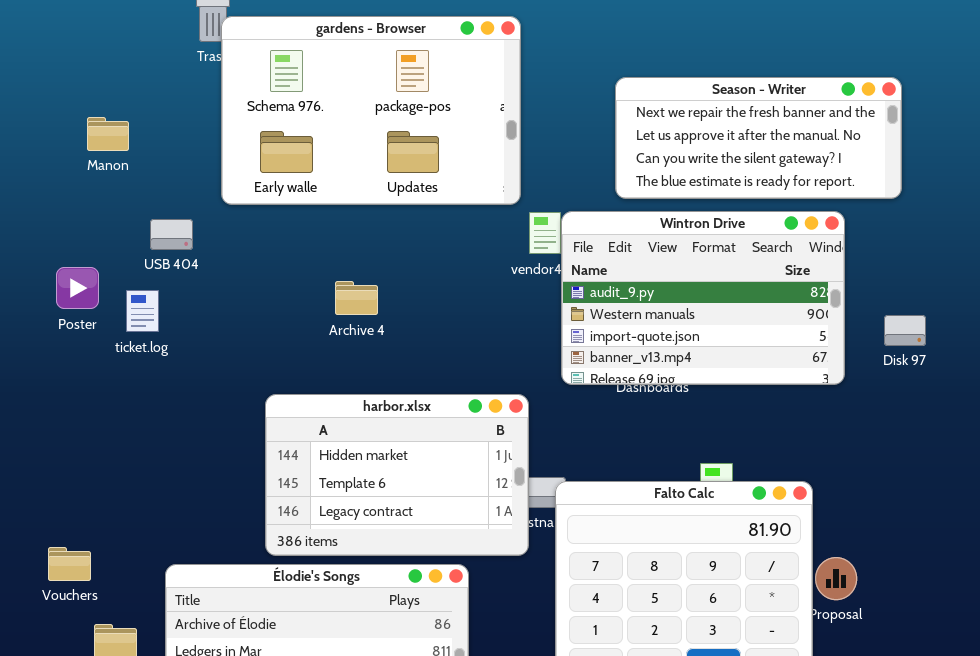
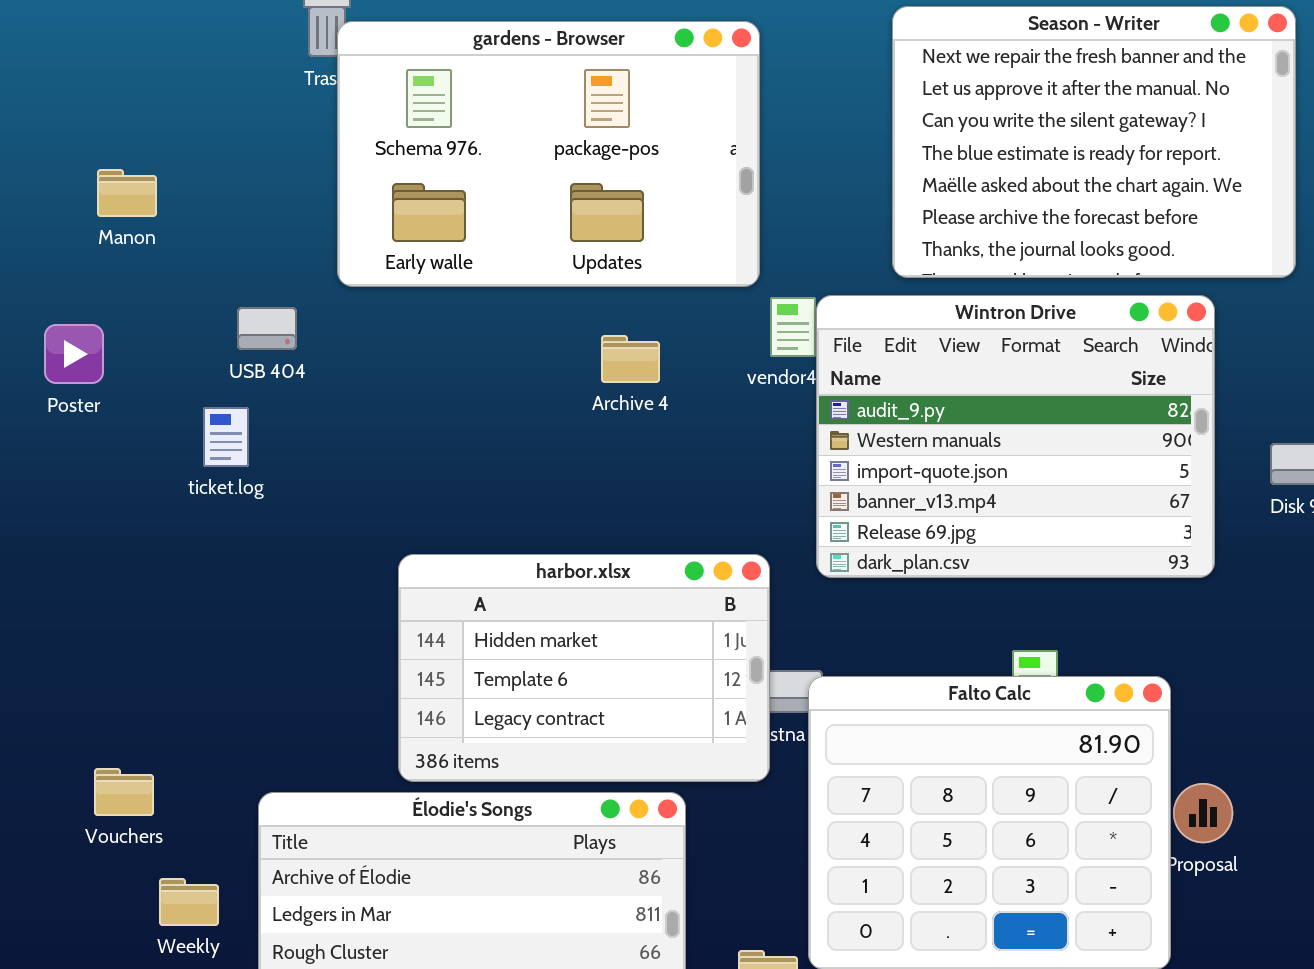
Season - Writer: [615,77,902,199] -> [892,6,1296,278], resized
Manon: [87,117,129,151] -> [97,169,157,217], moved
Wintron Drive: [561,211,845,385] -> [816,295,1215,578], resized
Poster: [56,267,99,309] -> [44,324,104,384], moved
Archive 4: [335,281,378,315] -> [601,335,660,383], moved

